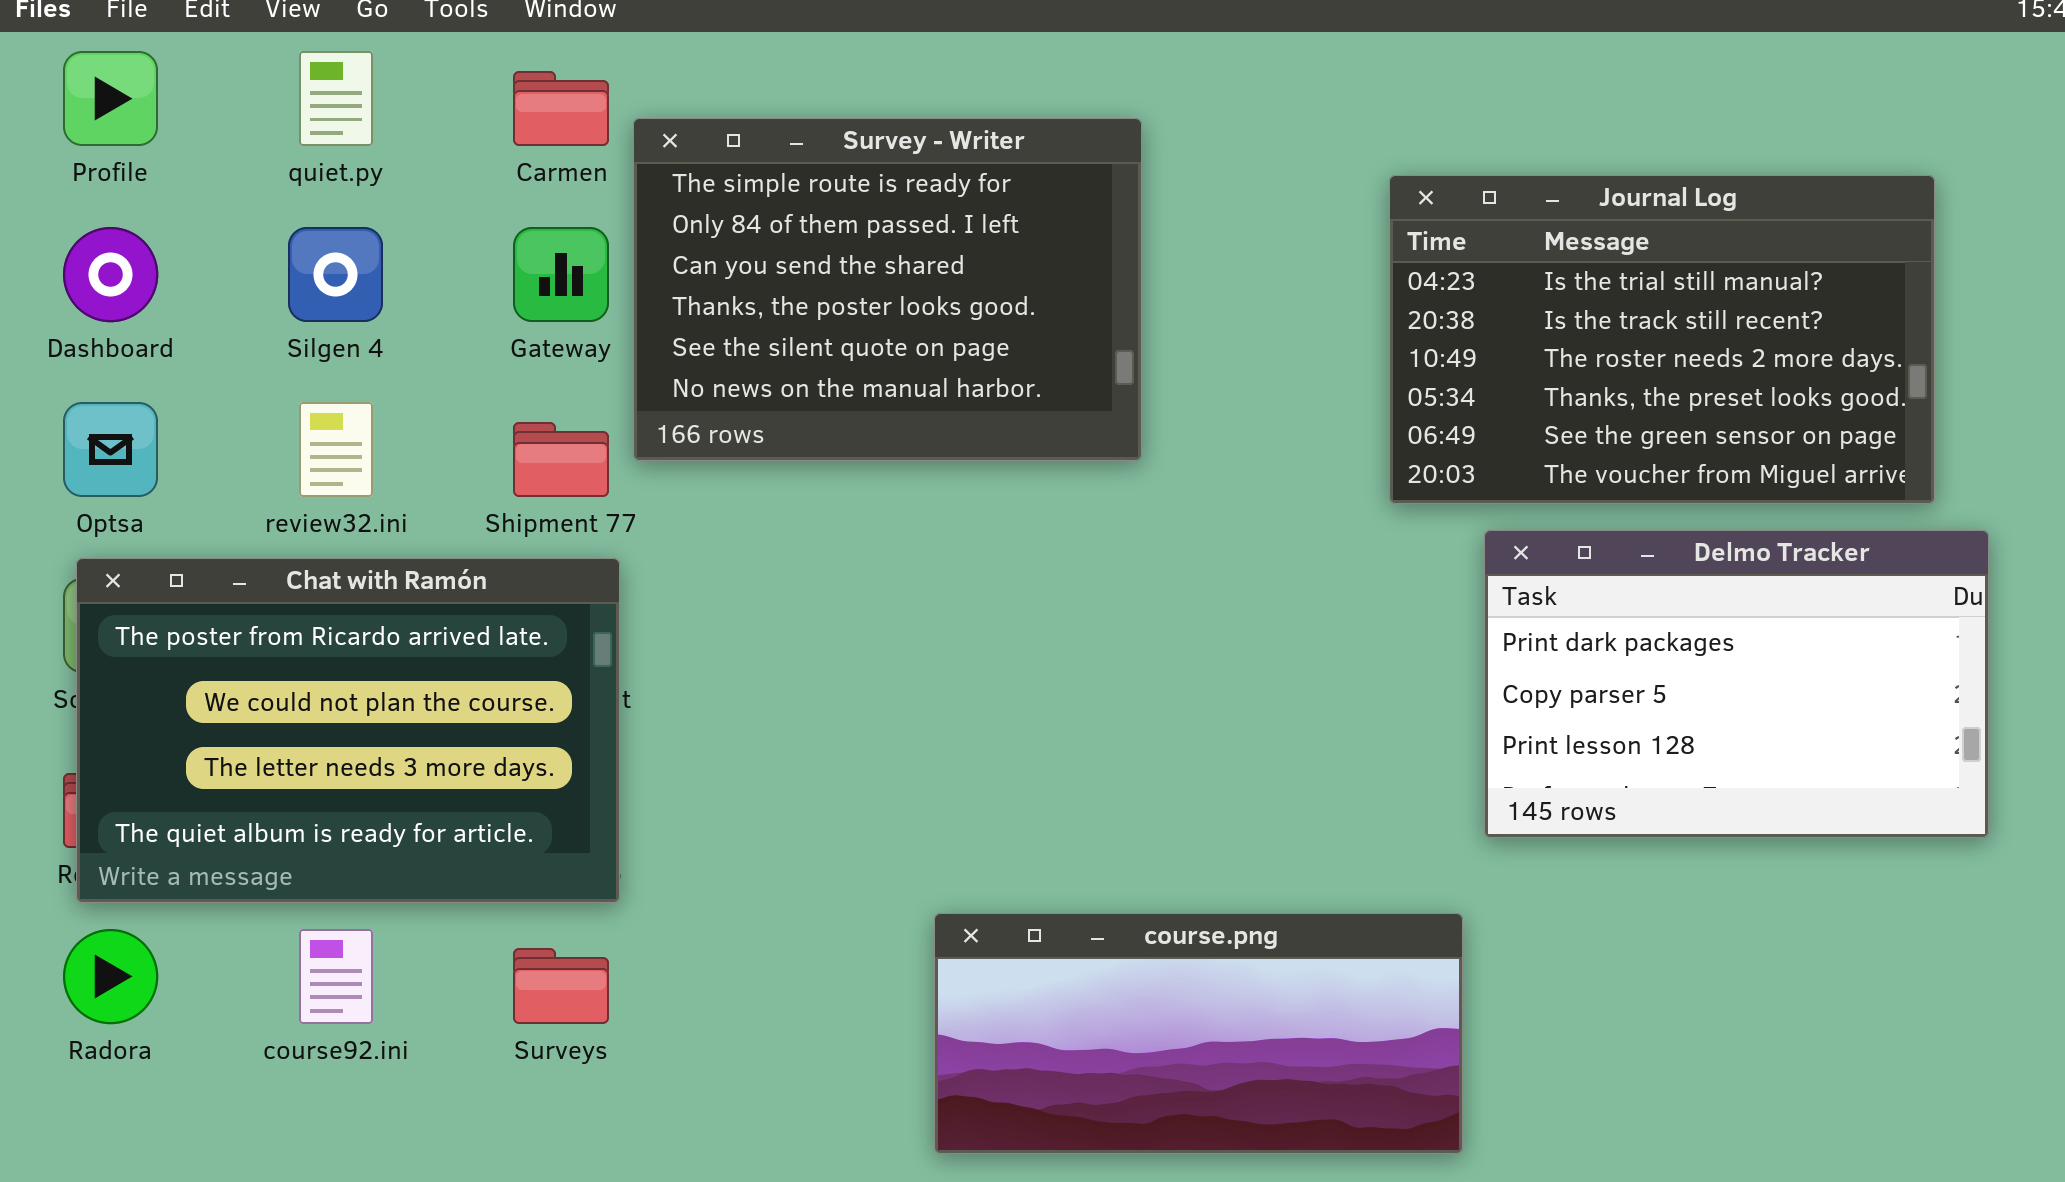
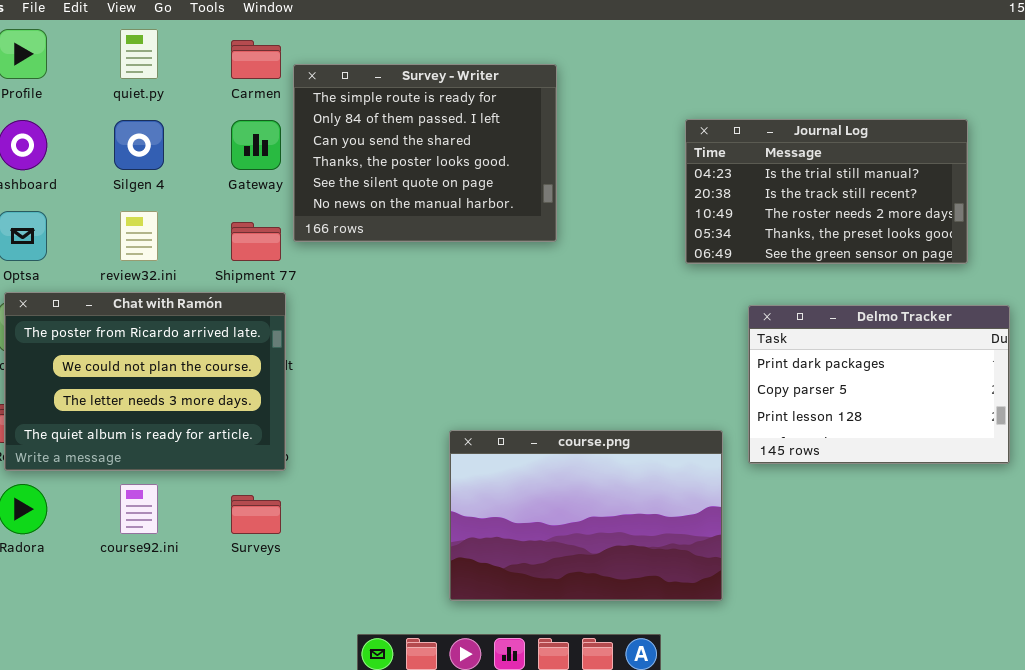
Journal Log: [1389,175,1935,504] -> [685,119,968,264], resized
Delmo Tracker: [1484,530,1989,838] -> [748,305,1010,464], moved
course.png: [934,913,1463,1154] -> [449,430,723,601], resized

